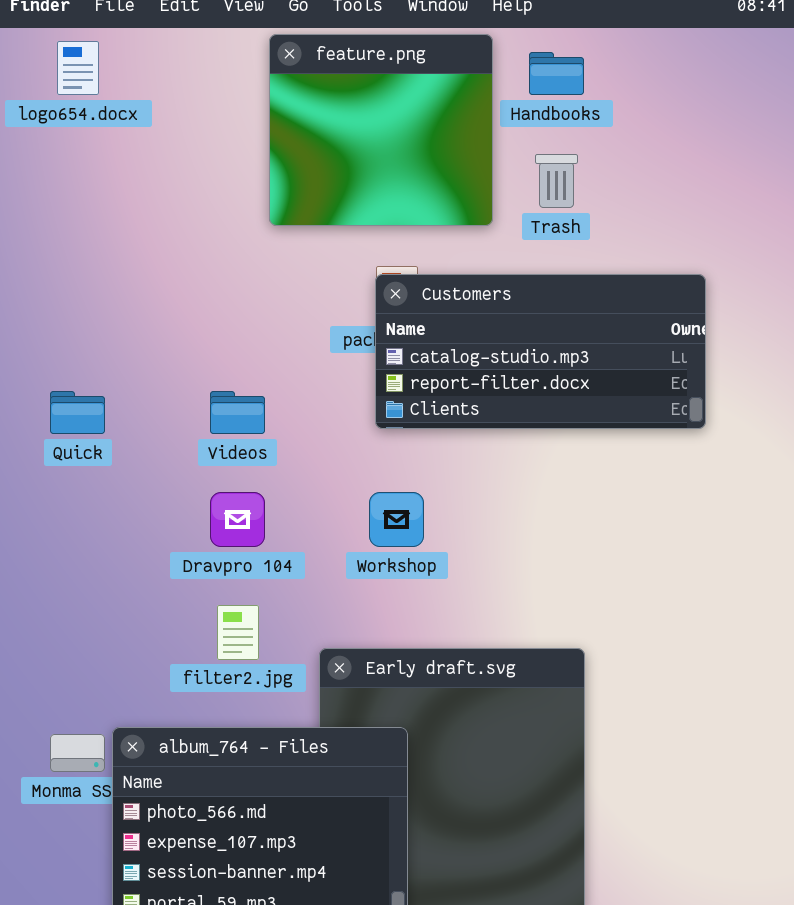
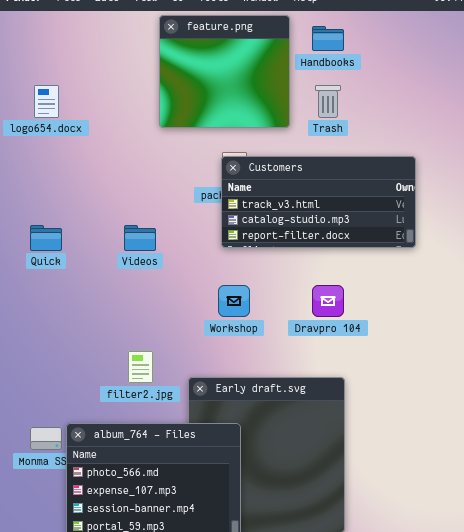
logo654.docx: [57,41,99,95] -> [34,85,59,118], moved
Customers: [375,274,706,429] -> [221,156,416,248], scrolled up 1 row
Dravpro 104: [210,492,265,547] -> [312,285,344,317], moved

